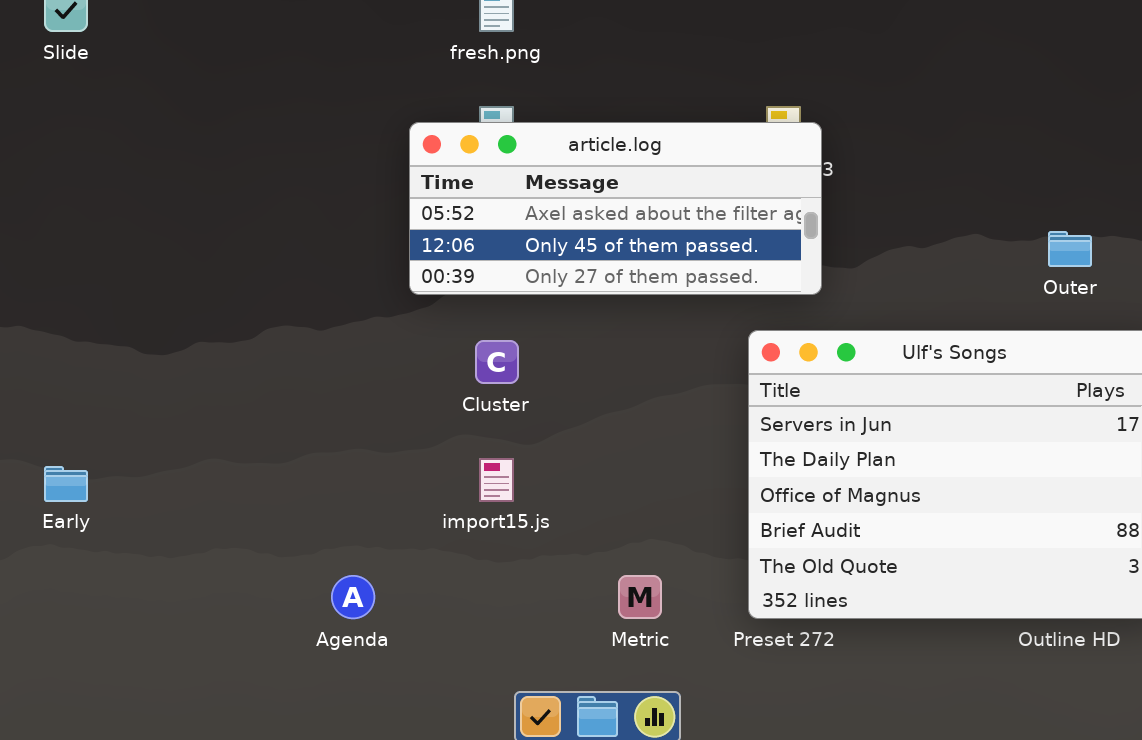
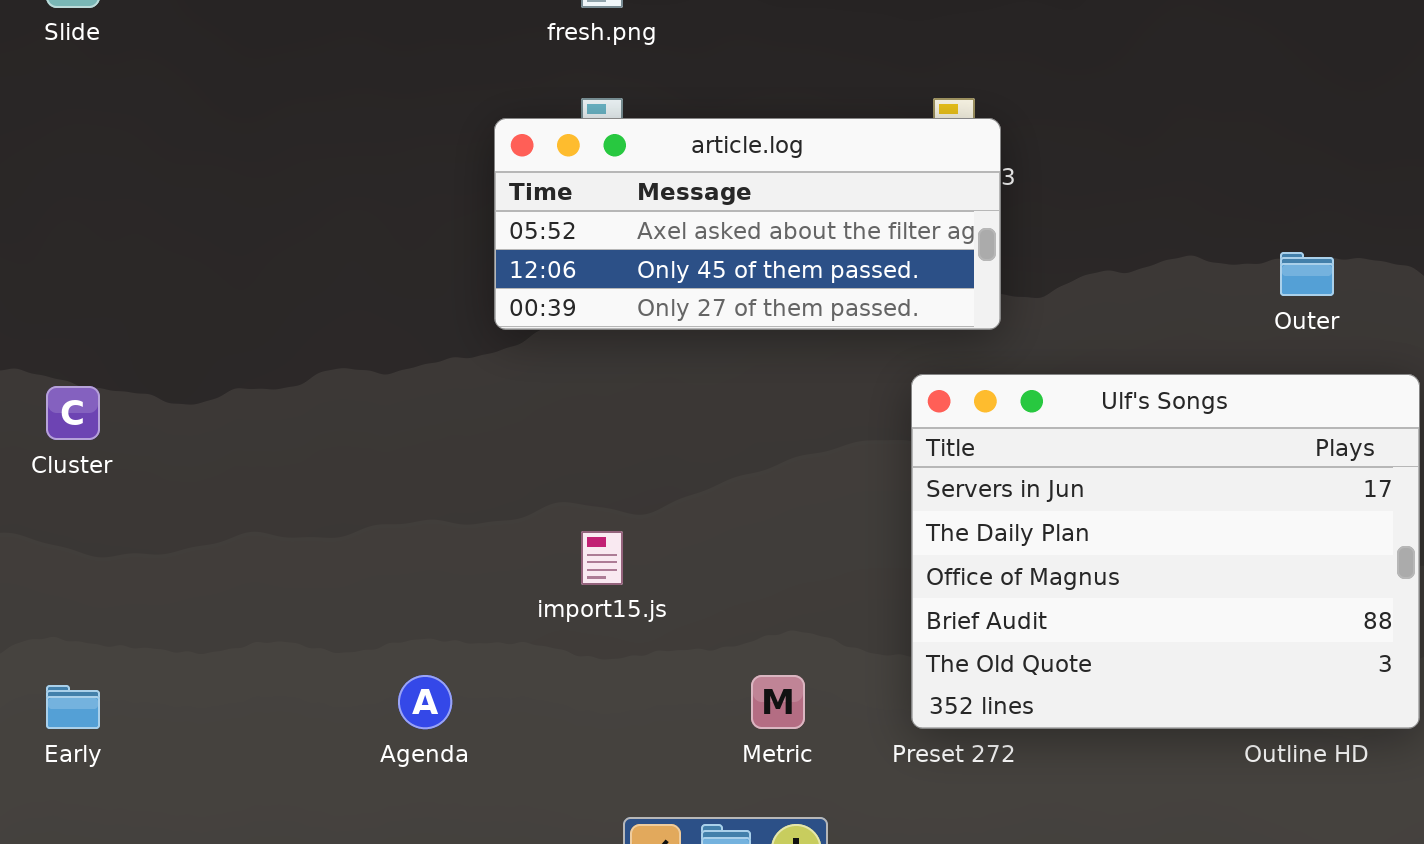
Cluster: [475,340,519,384] -> [46,386,100,440], moved
Early: [44,466,88,502] -> [46,685,100,729], moved

